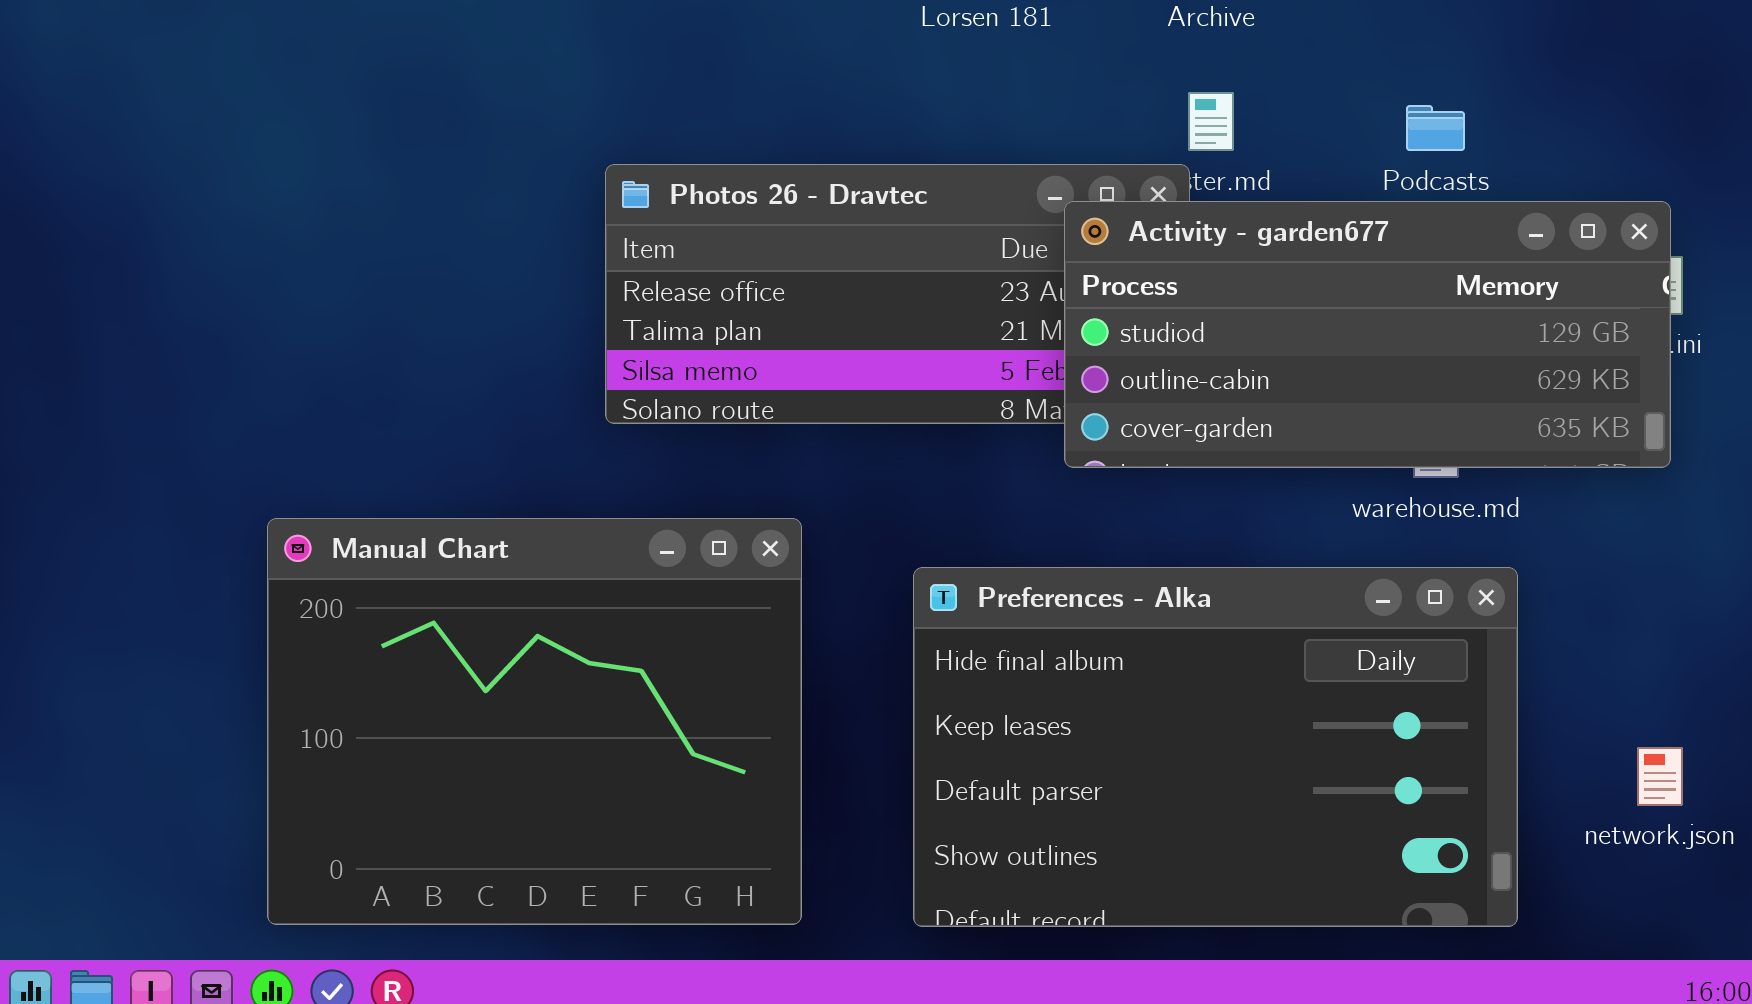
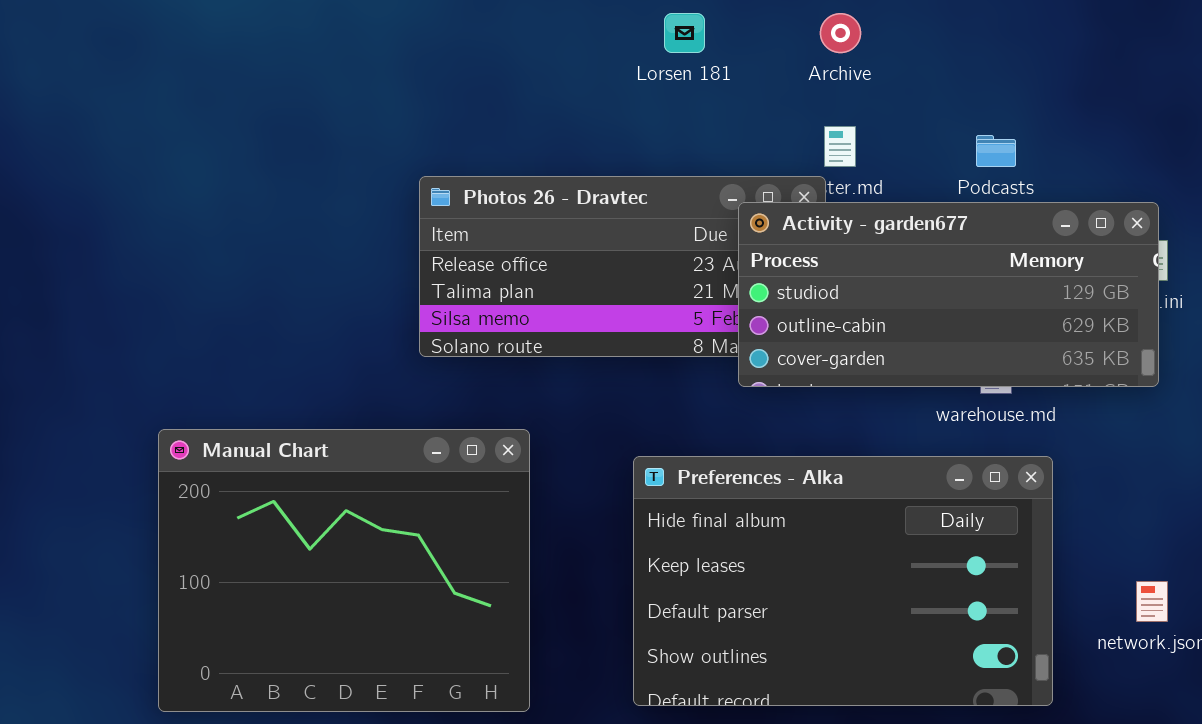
Manual Chart: [267,518,802,925] -> [158,429,530,712], moved

